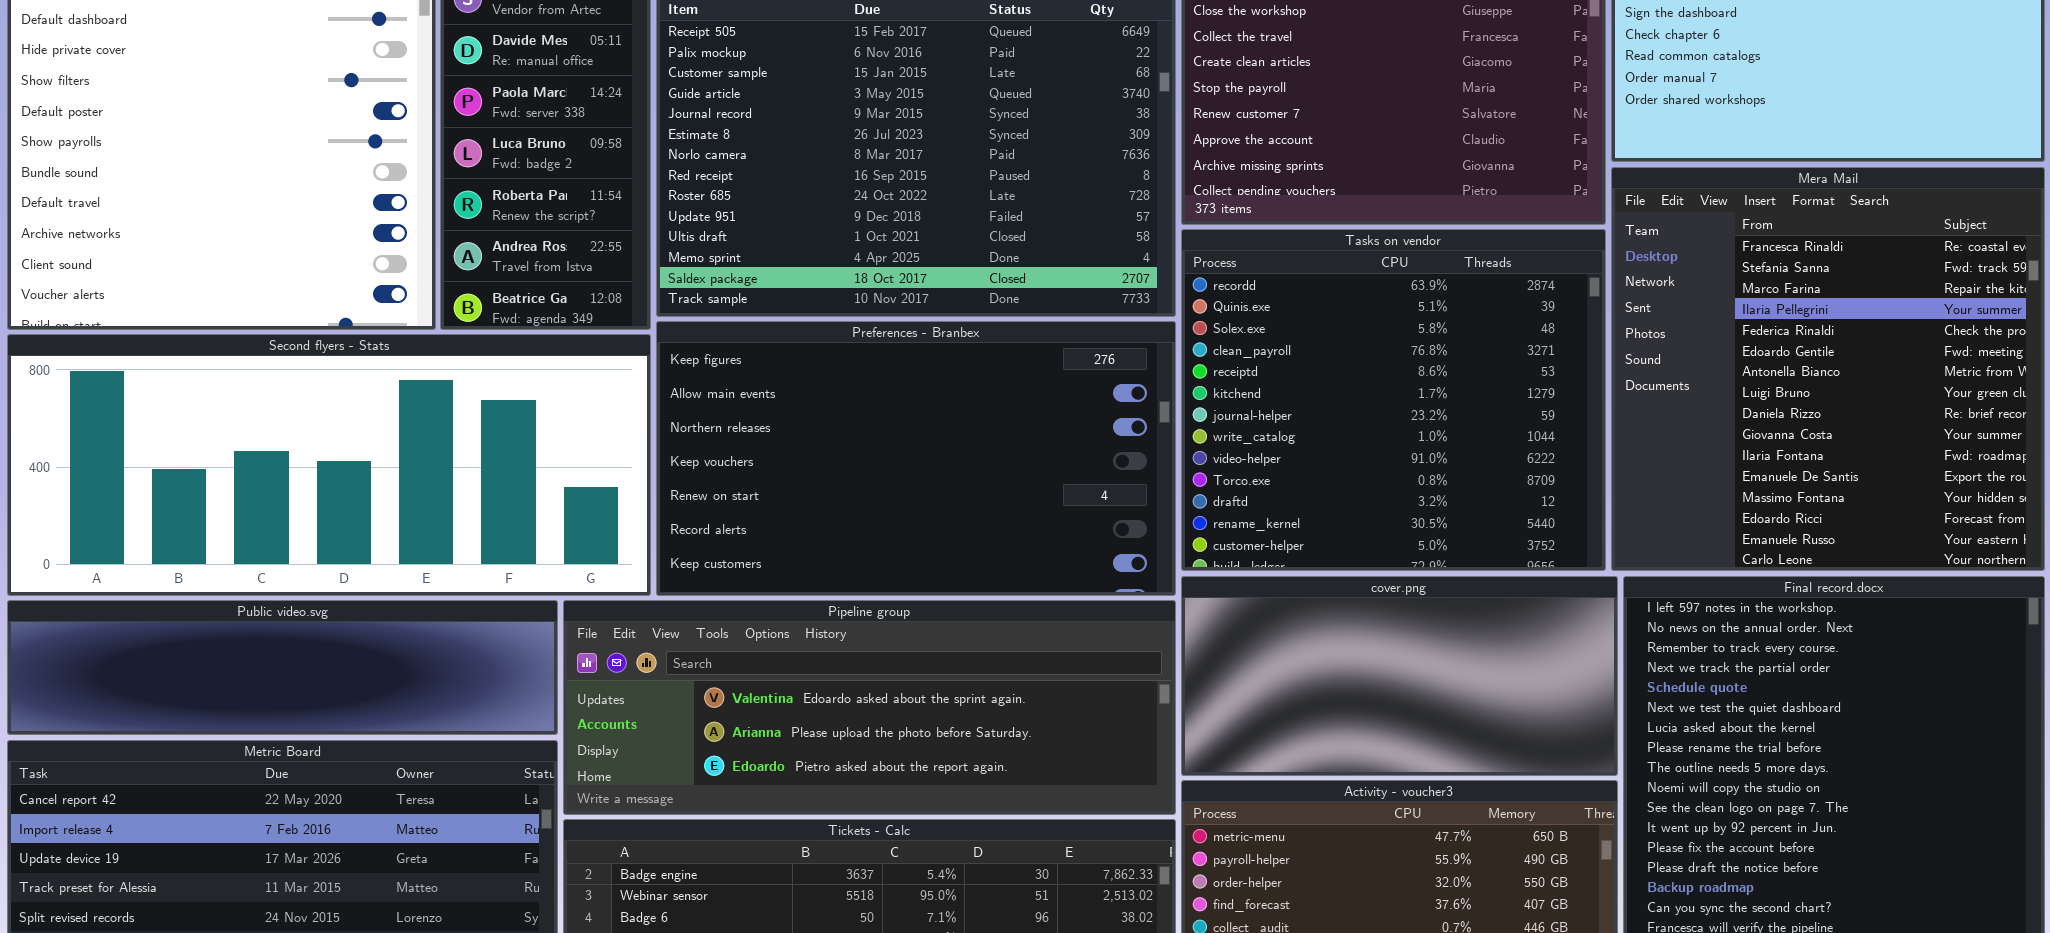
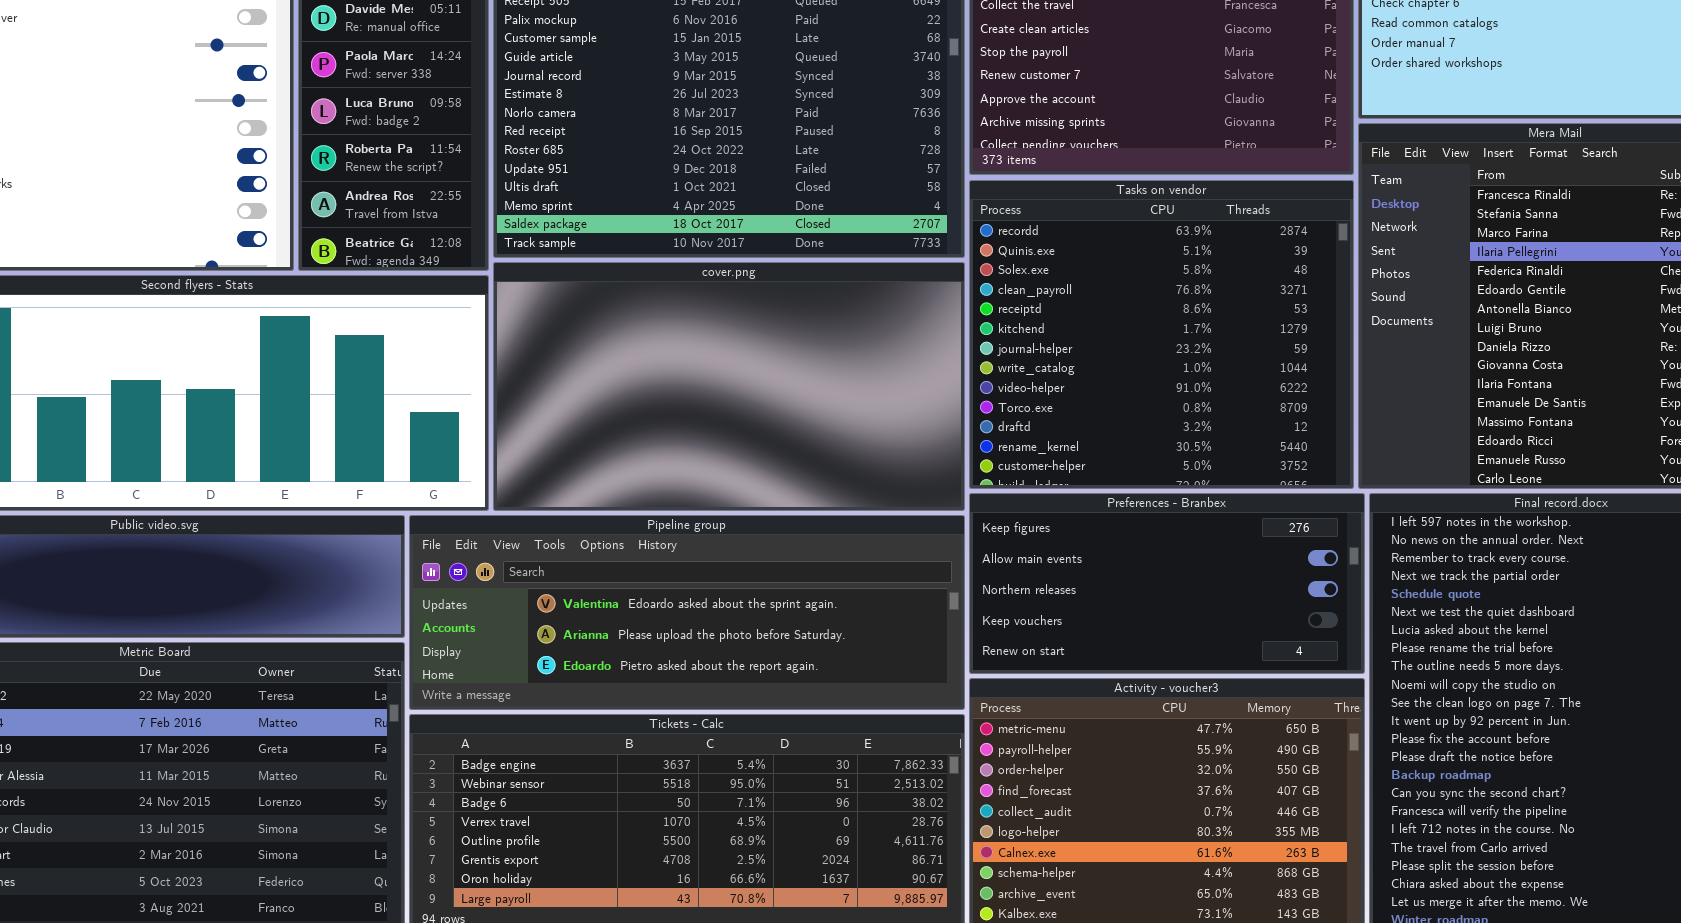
Preferences - Branbex: [656,321,1176,596] -> [969,493,1365,674], moved, resized
cover.png: [1181,576,1618,776] -> [493,262,965,511], moved, resized

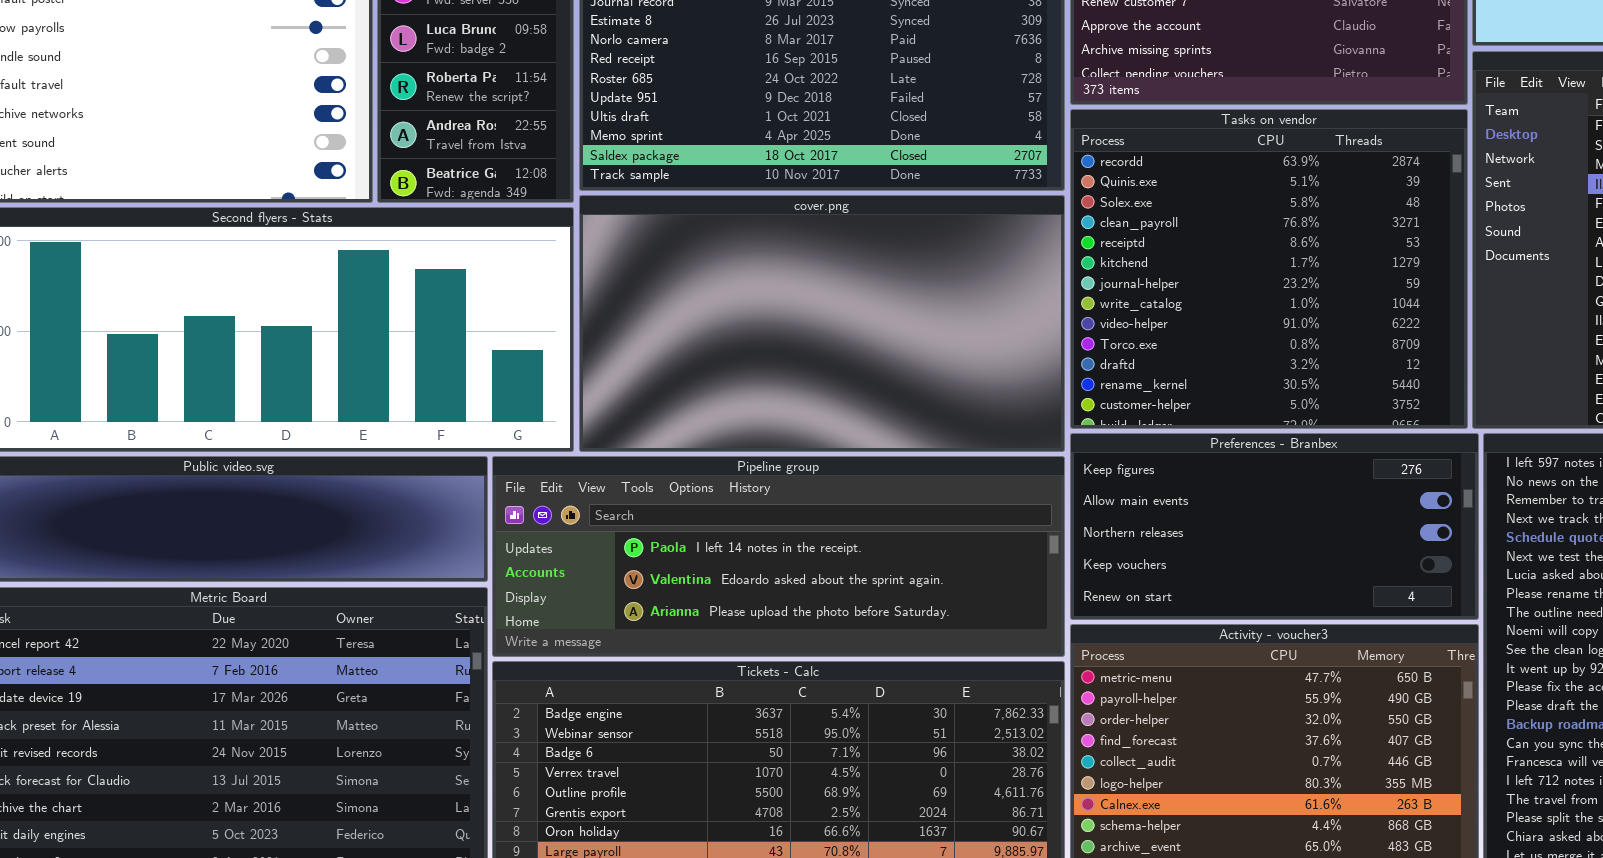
Pipeline group: [409,515,965,710] -> [492,456,1065,657], scrolled up 1 row

